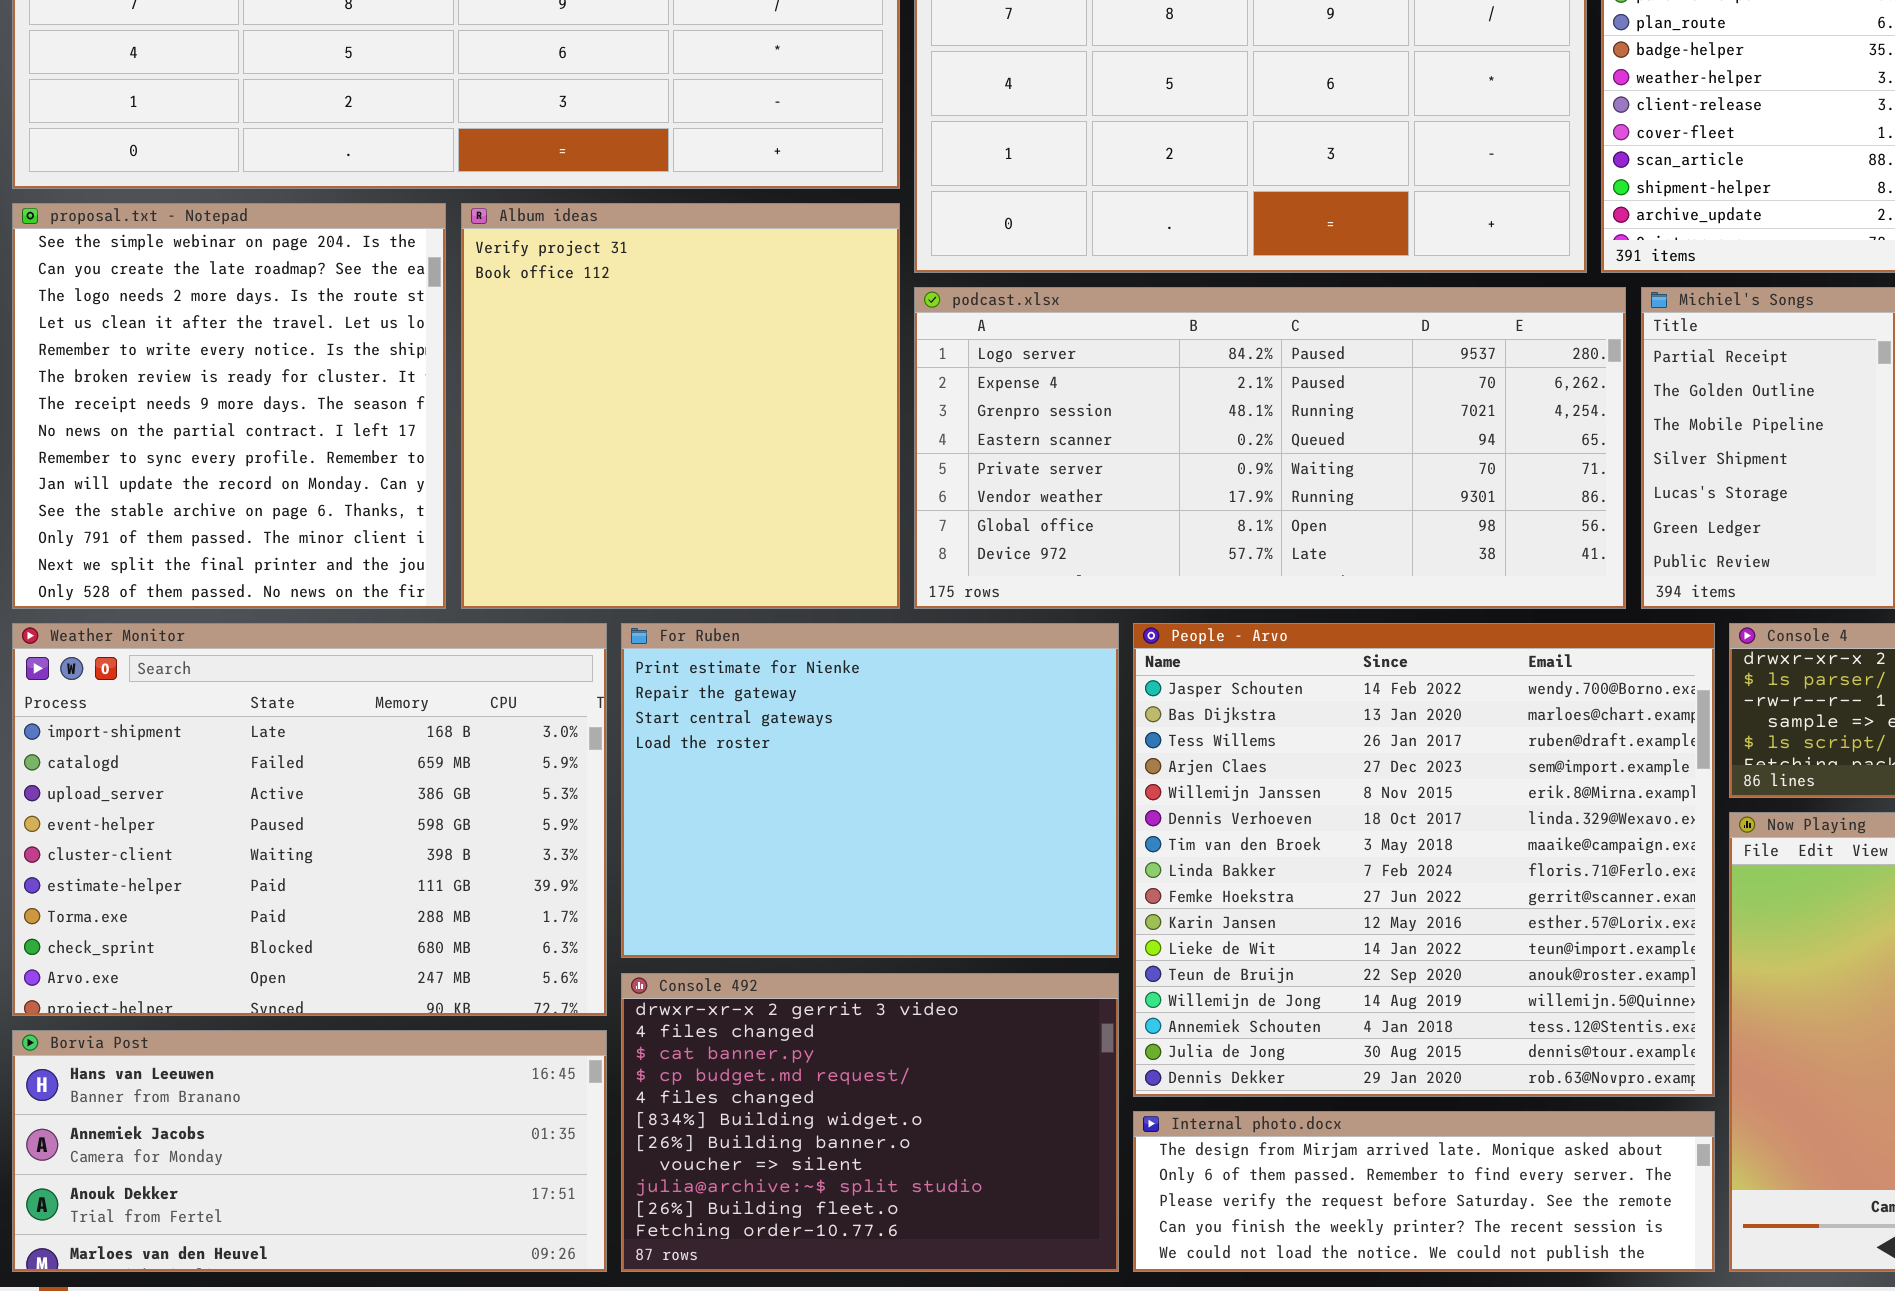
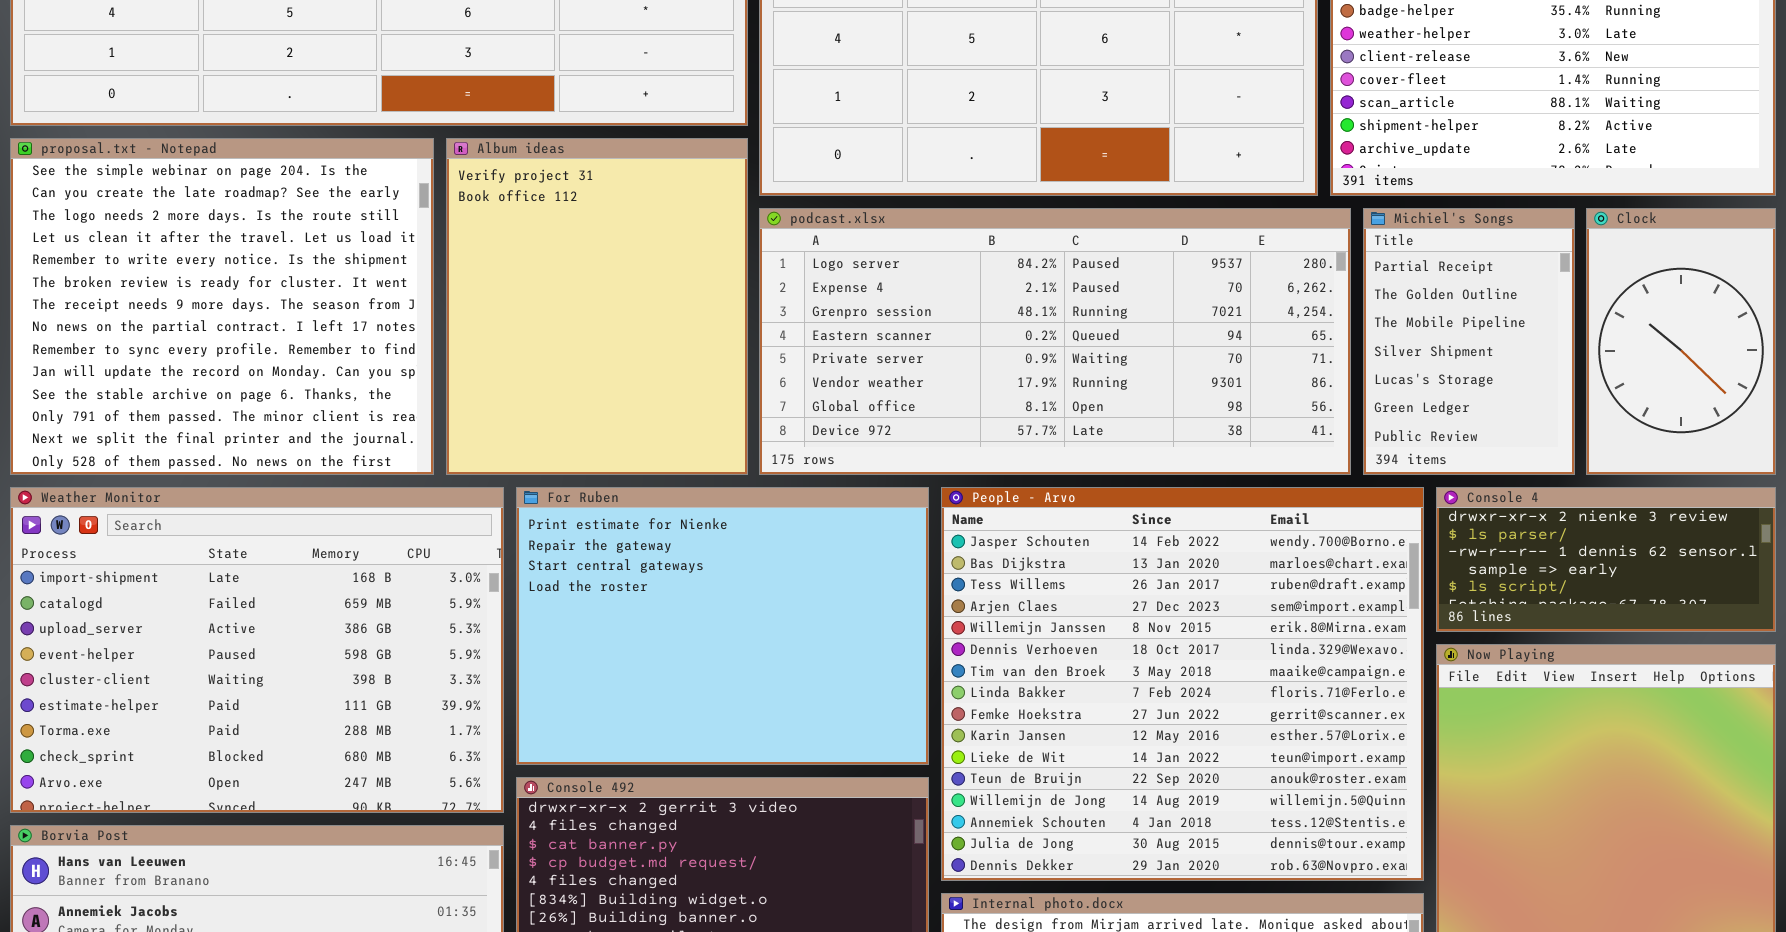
proposal.txt - Notepad: [12,203,446,609] -> [10,138,434,475], resized
Album ideas: [461,203,900,609] -> [446,138,748,475], resized

